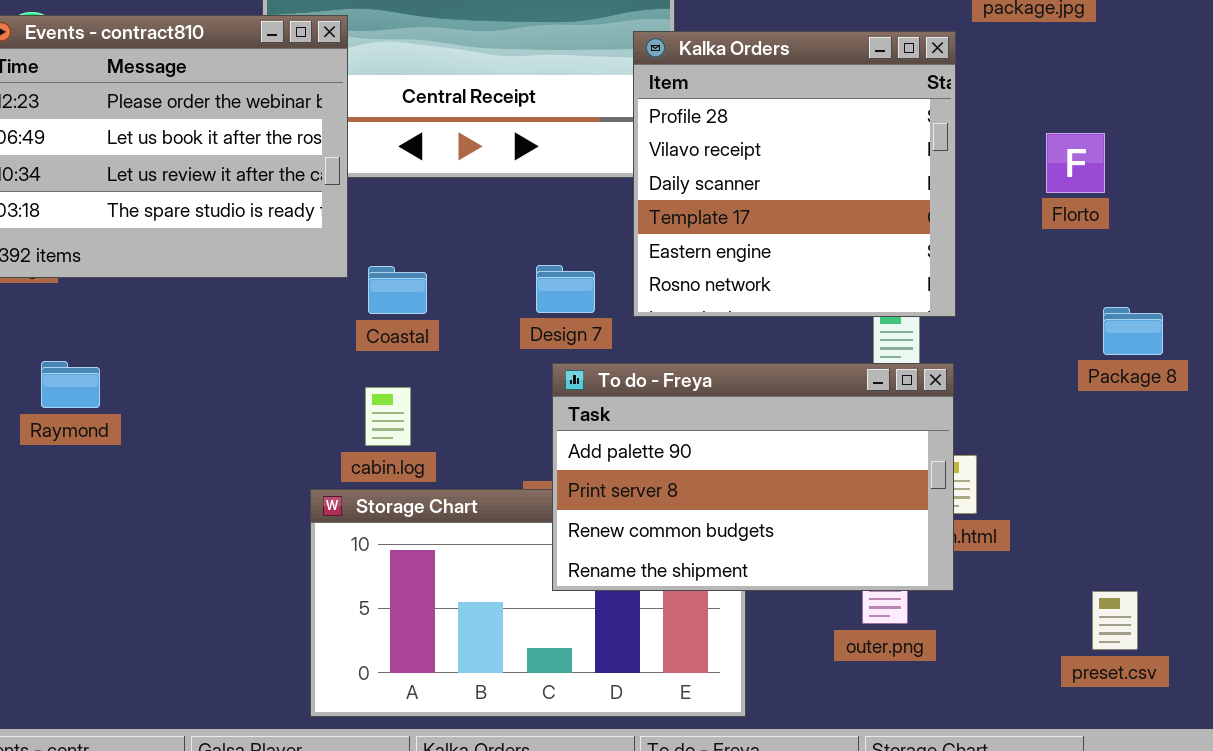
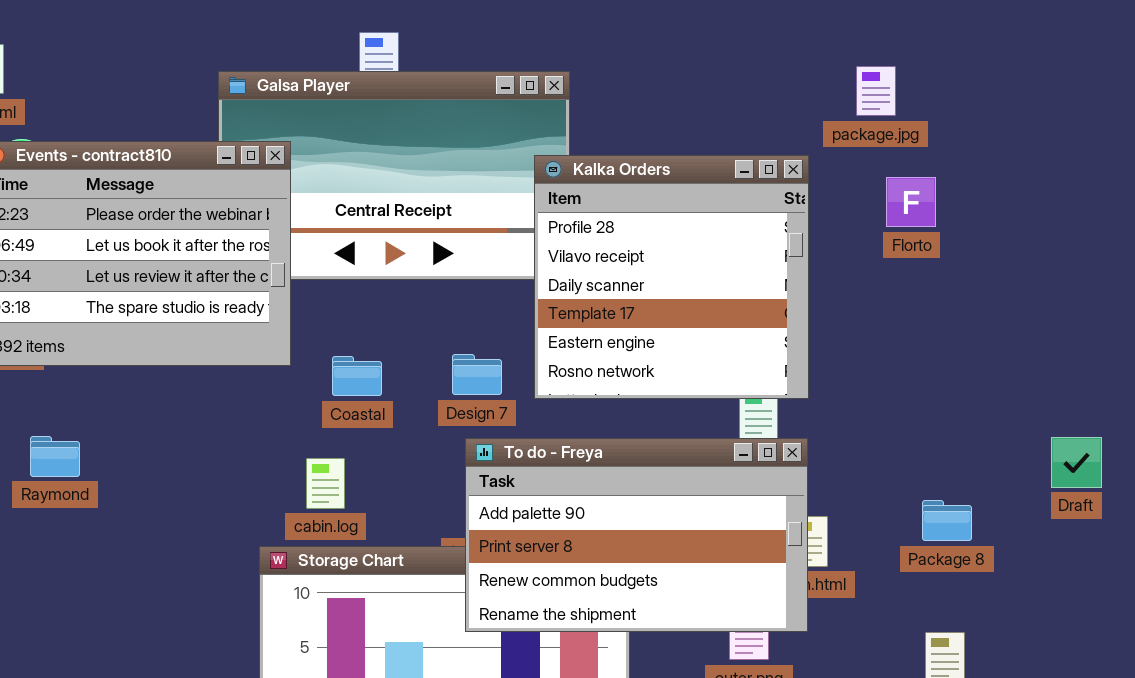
Florto: [1046,133,1105,193] -> [886,177,936,227], moved
Coastal: [368,266,427,314] -> [332,356,382,396], moved
Package 8: [1103,307,1163,355] -> [922,500,972,541], moved

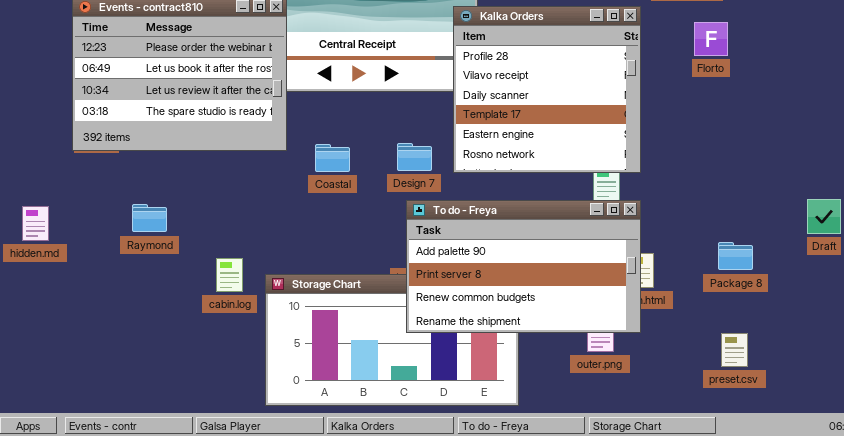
Raymond: [30,436,80,477] -> [132,204,167,232], moved
cabin.log: [306,458,345,509] -> [216,258,243,292], moved

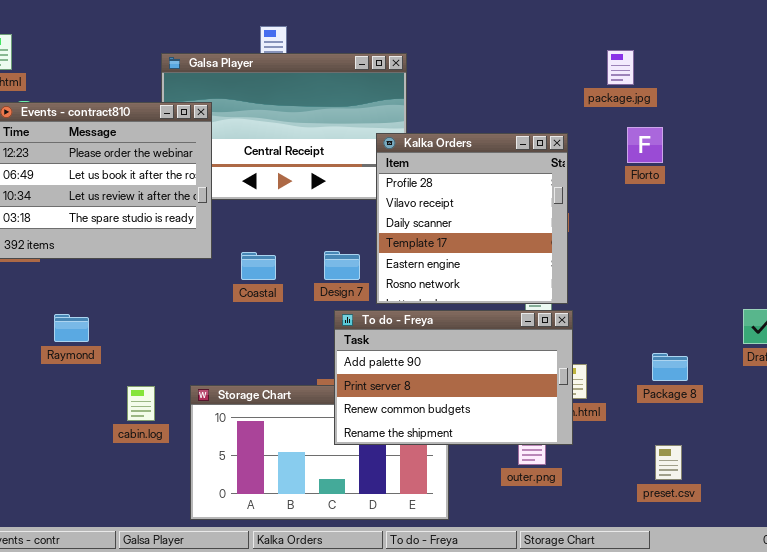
Kalka Orders: [453,6,641,173] -> [376,133,568,304], moved
cabin.log: [216,258,243,292] -> [127,386,155,421], moved

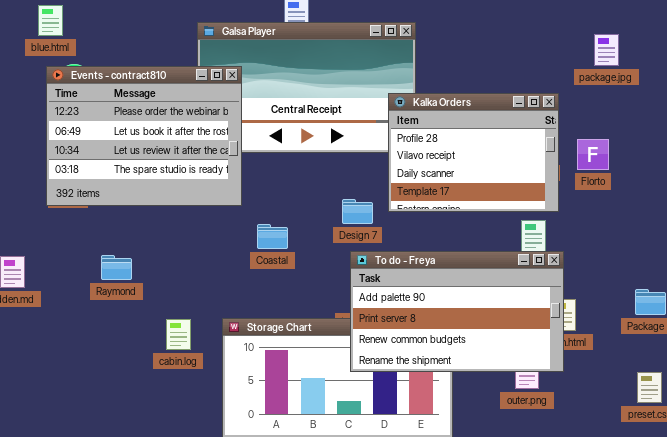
package.jpg: [607,50,634,85] -> [594,34,619,66], moved
Florto: [627,127,663,163] -> [577,139,609,170], moved
Kalka Orders: [376,133,568,304] -> [388,93,559,212], resized
Coastal: [241,252,276,280] -> [257,224,288,249], moved

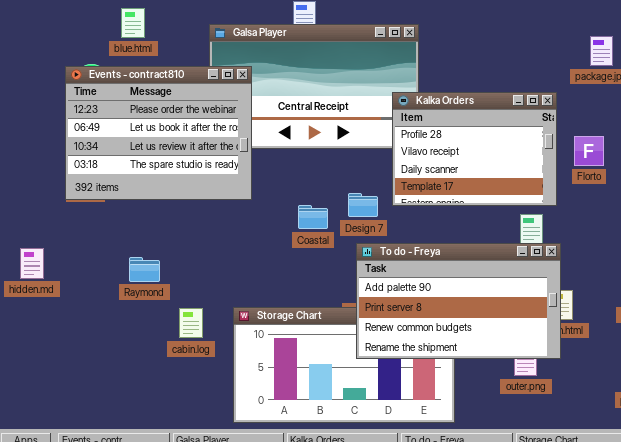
blue.html: [38,5,63,36] -> [121,8,145,38], moved
Coastal: [257,224,288,249] -> [298,205,328,229], moved
Raymond: [101,255,132,280] -> [129,257,160,282], moved

